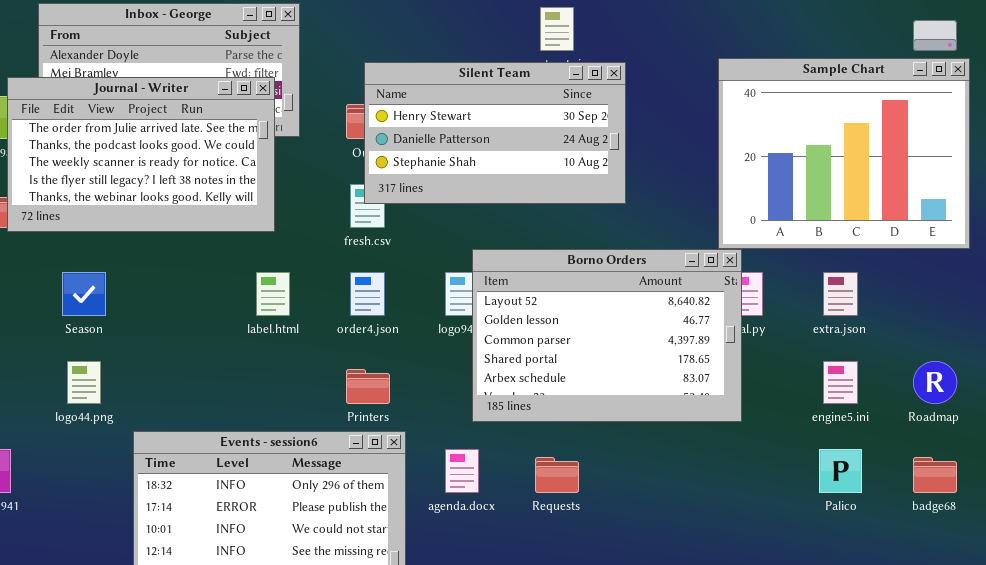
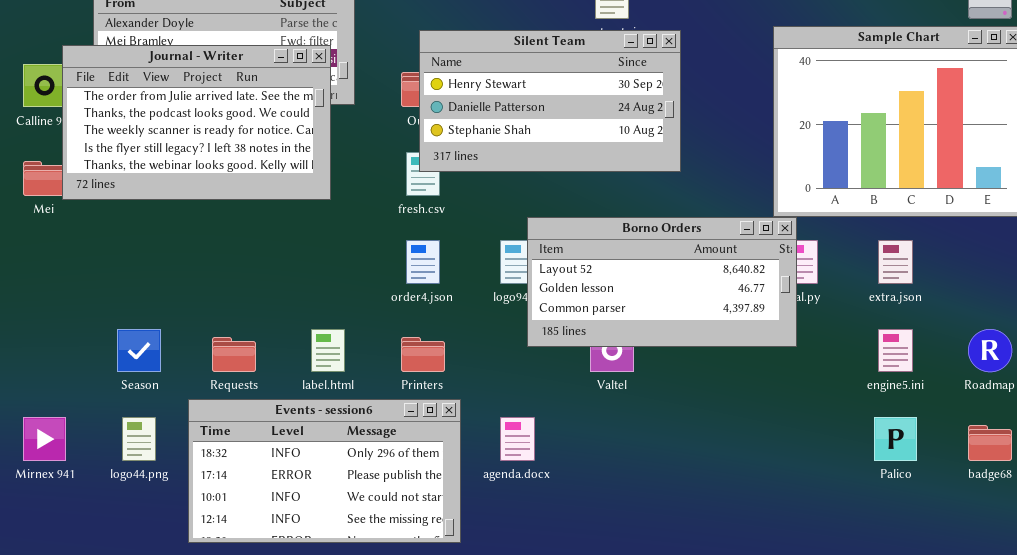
Borno Orders: [472,249,742,422] -> [527,217,797,347], resized
Season: [62,272,106,316] -> [117,329,161,372], moved
label.html: [256,272,290,316] -> [311,329,345,372], moved
logo44.png: [67,361,101,404] -> [122,417,156,461], moved
Requests: [535,457,579,493] -> [212,337,256,372], moved

